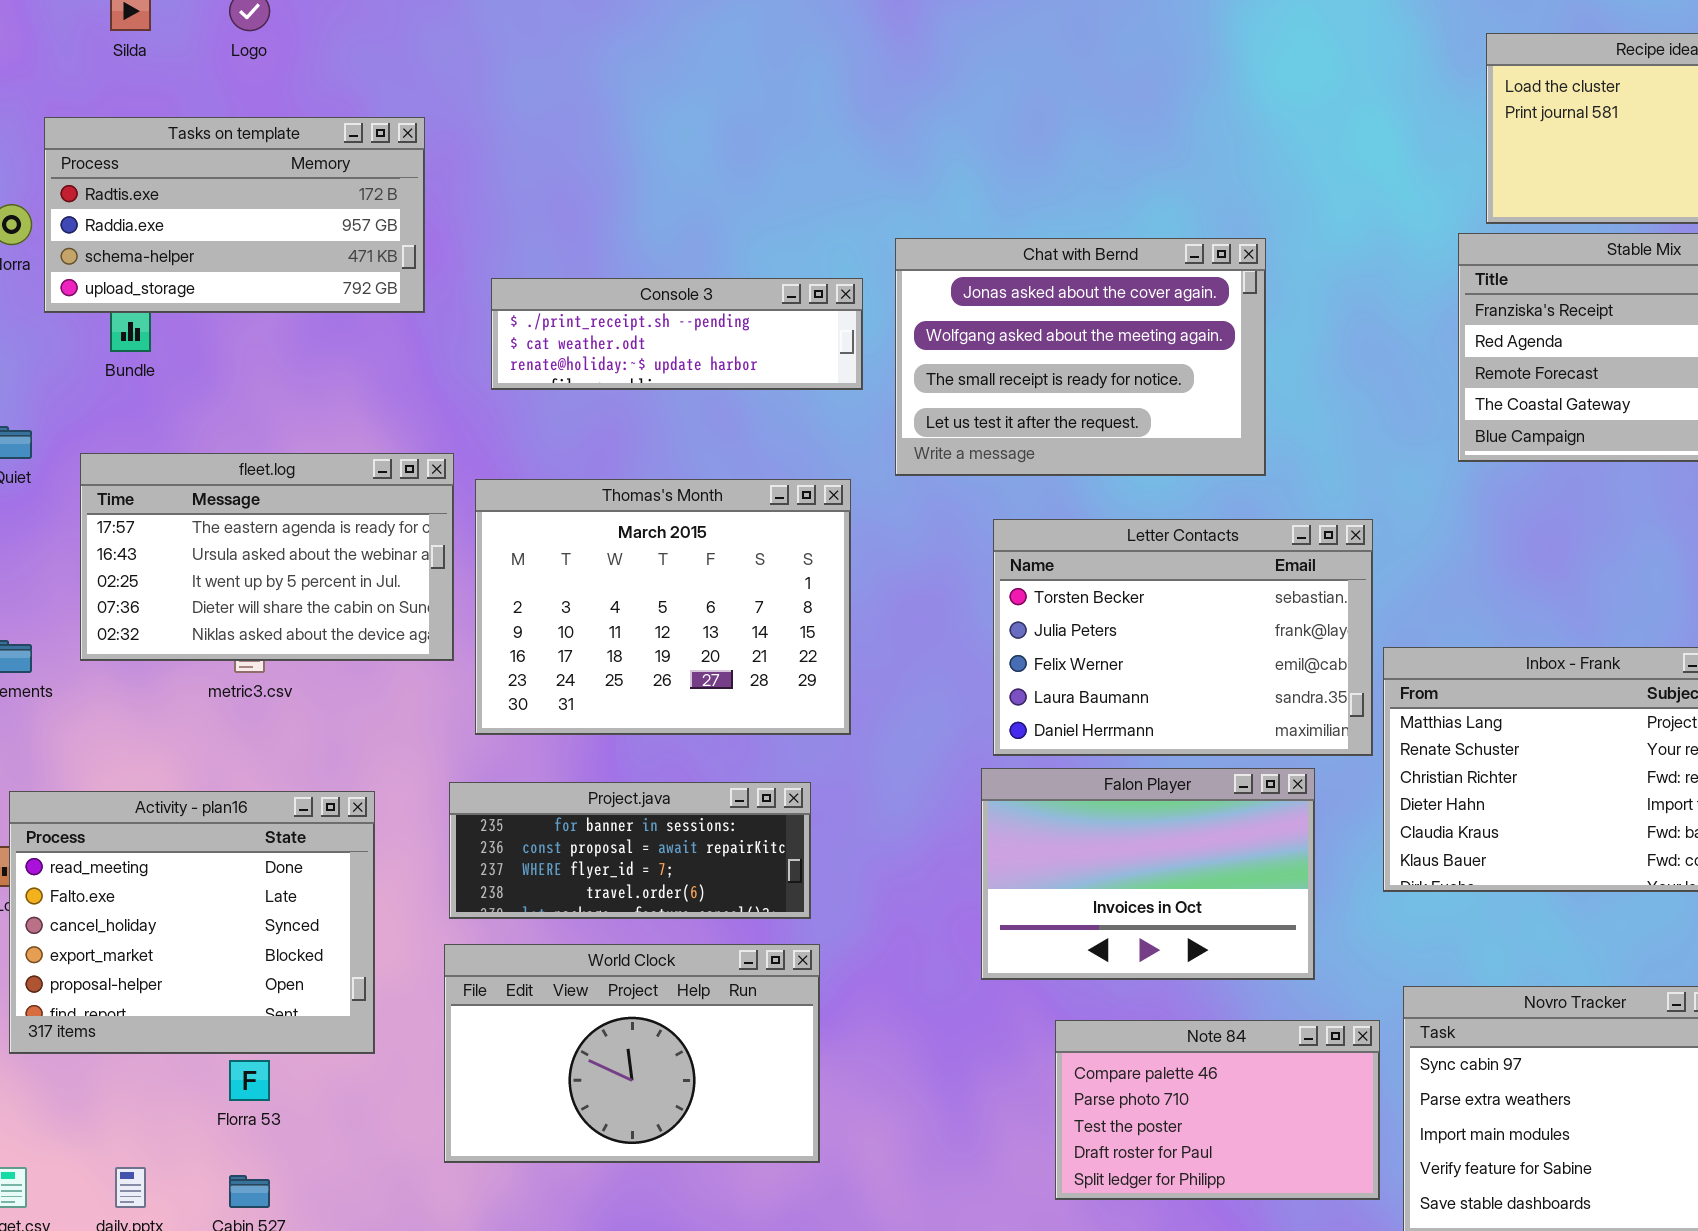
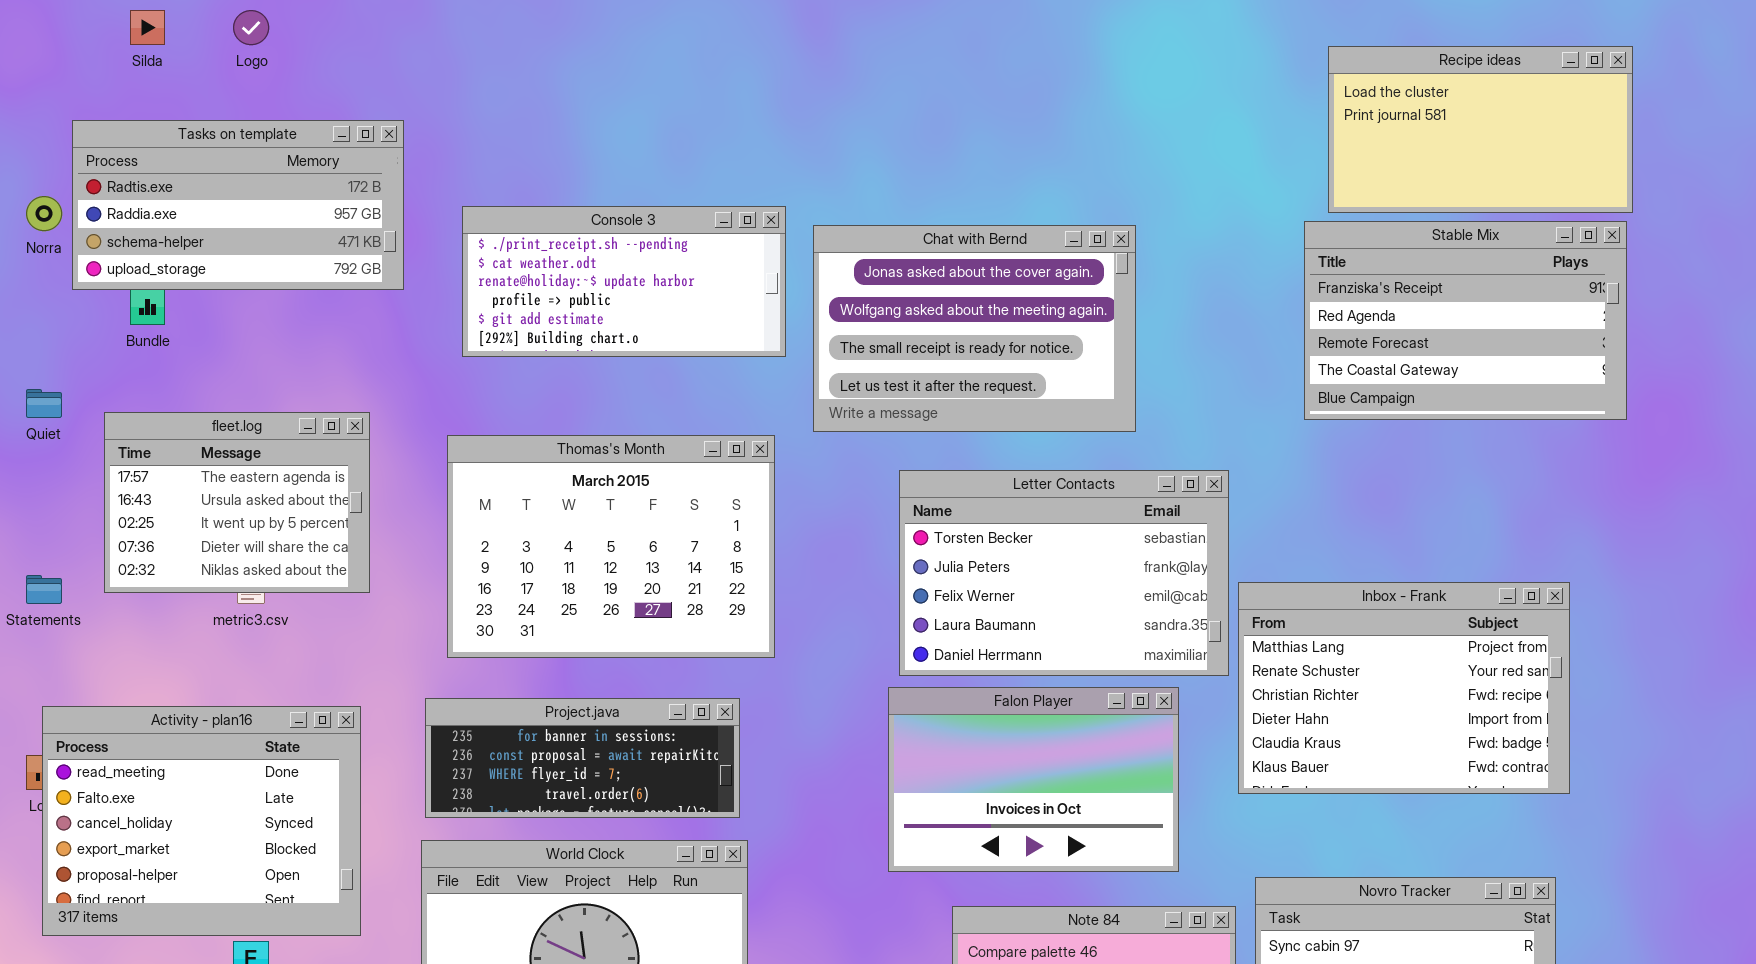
Console 3: [491,278,863,390] -> [462,206,786,357], resized
fleet.log: [80,453,454,661] -> [104,412,370,593], resized

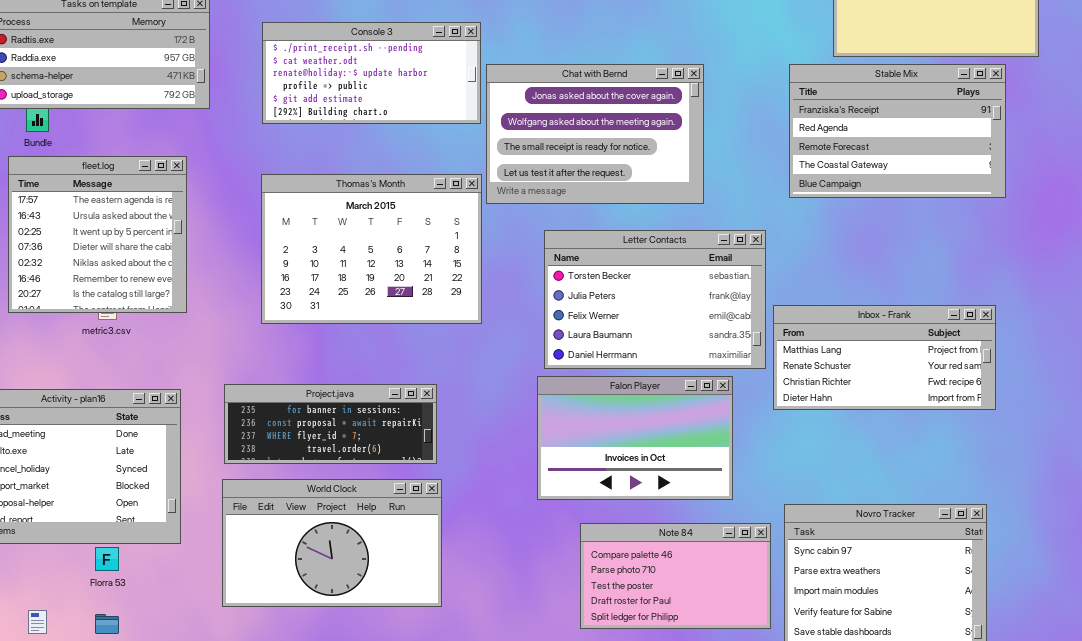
Console 3: [462,206,786,357] -> [262,22,481,124], moved
Stable Mix: [1304,221,1627,420] -> [789,64,1006,198], moved
fleet.log: [104,412,370,593] -> [8,156,187,313], resized
Thomas's Month: [447,435,775,658] -> [261,174,482,324], moved
Inbox - Frank: [1238,582,1570,794] -> [773,305,996,410], resized

